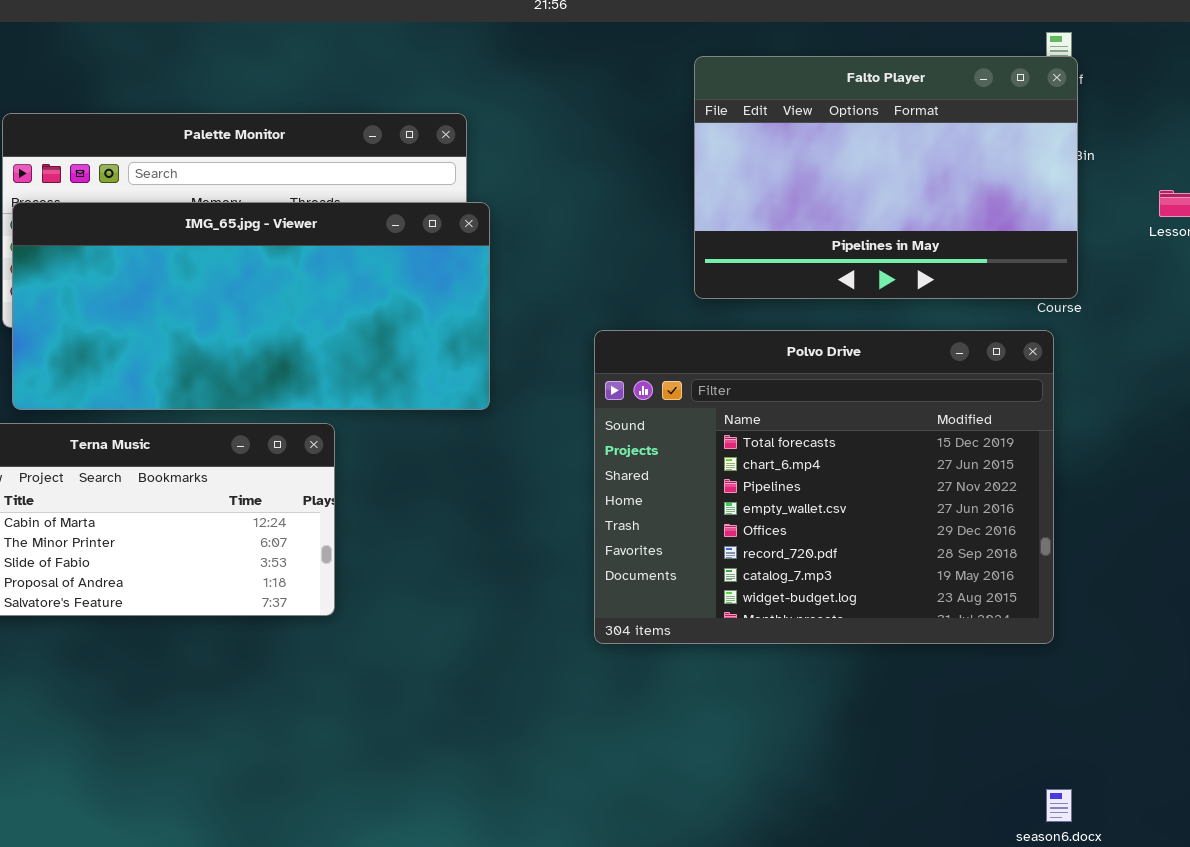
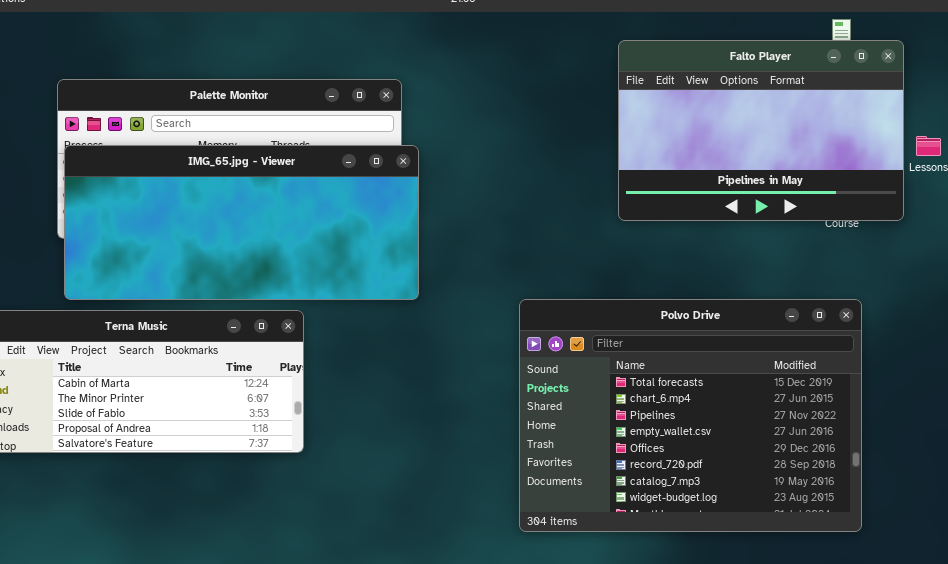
Falto Player: [694,56,1078,299] -> [618,40,904,221], moved
Polvo Drive: [594,330,1054,644] -> [519,299,862,532], moved

